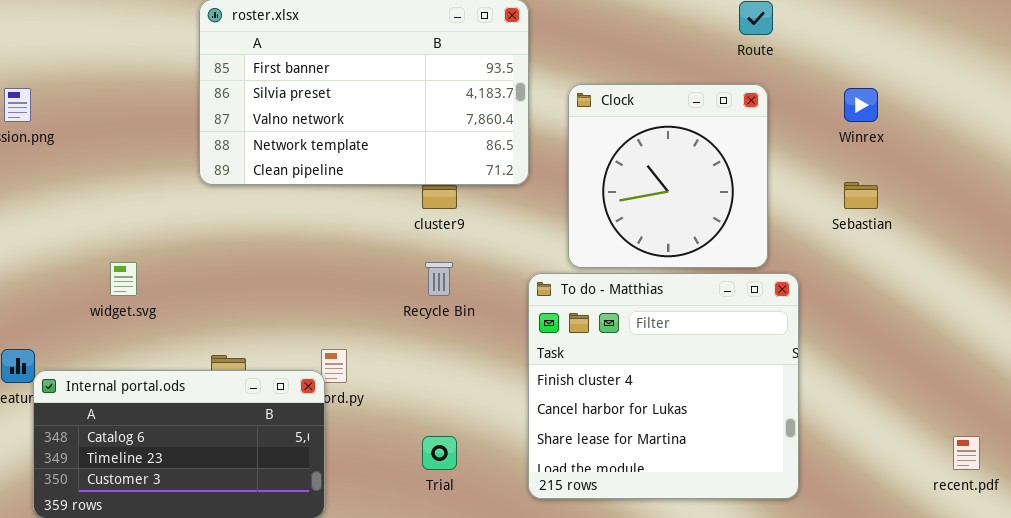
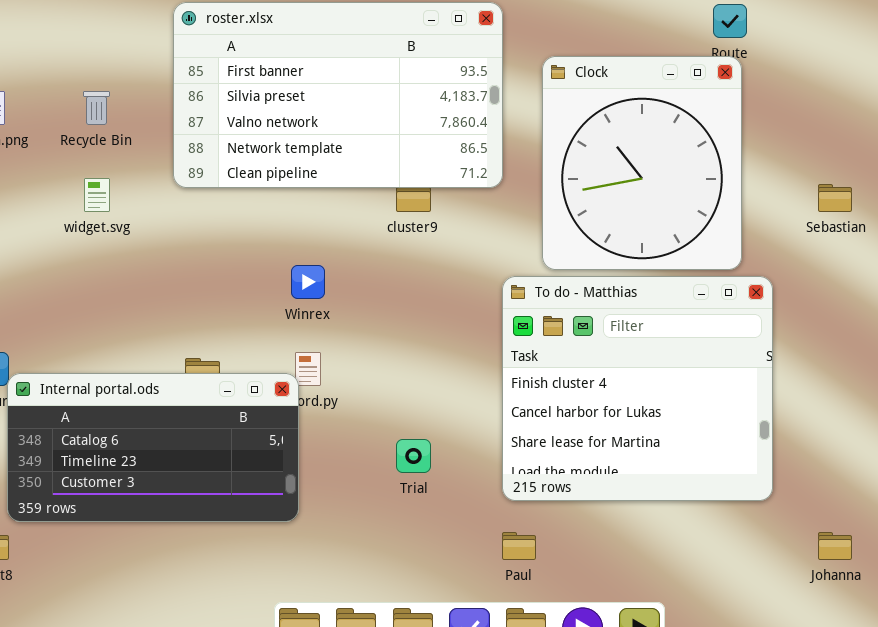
Clock: [568,84,768,268] -> [542,56,742,270], resized
Winrex: [844,88,878,122] -> [291,265,325,299], moved
widget.svg: [110,262,137,296] -> [84,178,110,212], moved
Recycle Bin: [425,262,453,296] -> [83,91,110,125], moved

